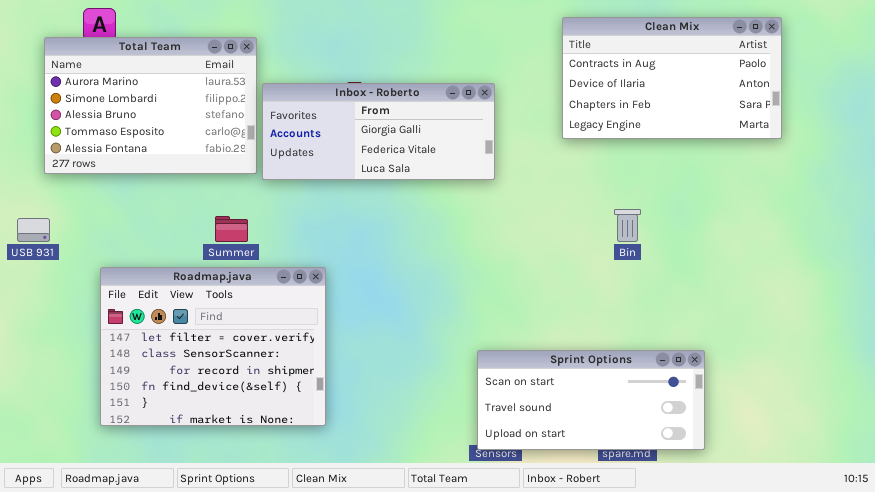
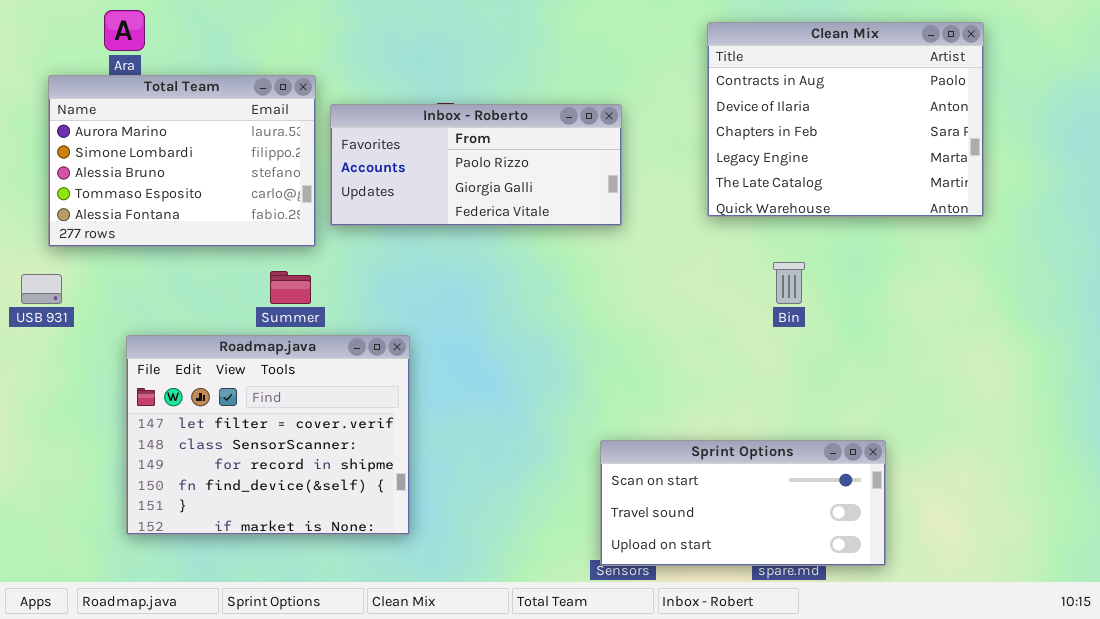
Clean Mix: [562,17,782,139] -> [707,22,984,217], resized
Total Team: [44,37,257,174] -> [48,75,316,247], moved
Inbox - Roberto: [262,83,495,180] -> [330,104,622,226], scrolled up 1 row

